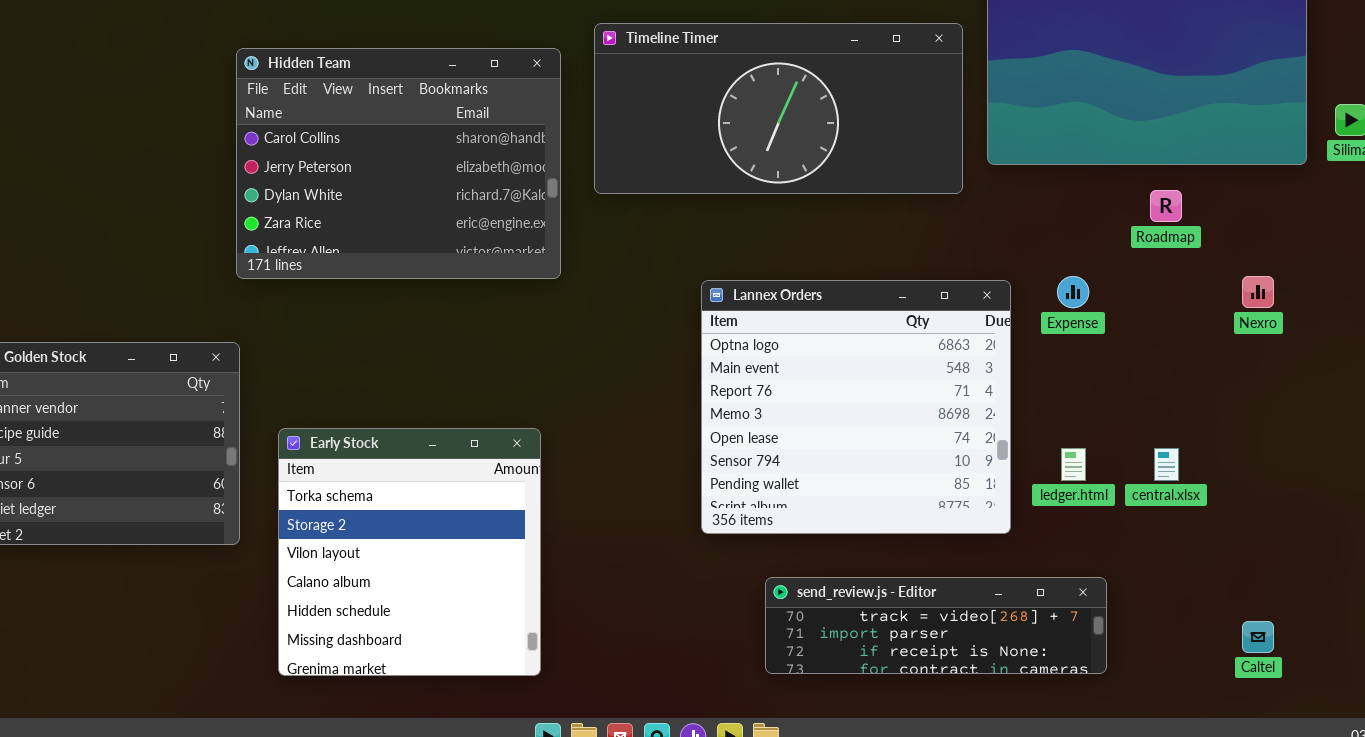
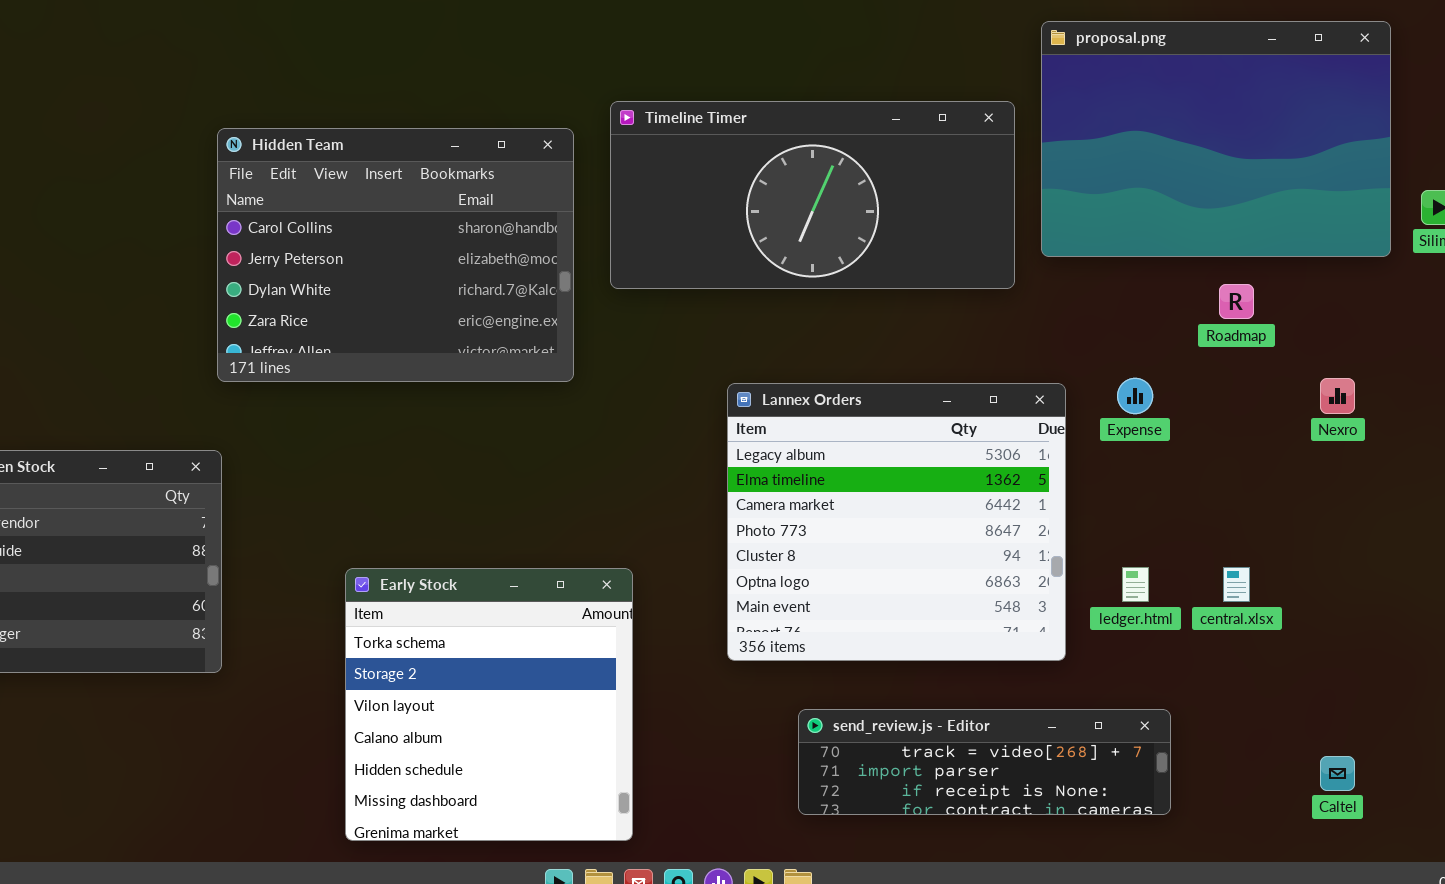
Lannex Orders: [701,280,1011,534] -> [727,383,1066,661], scrolled up 5 rows
Early Stock: [278,428,541,676] -> [345,568,633,841], moved

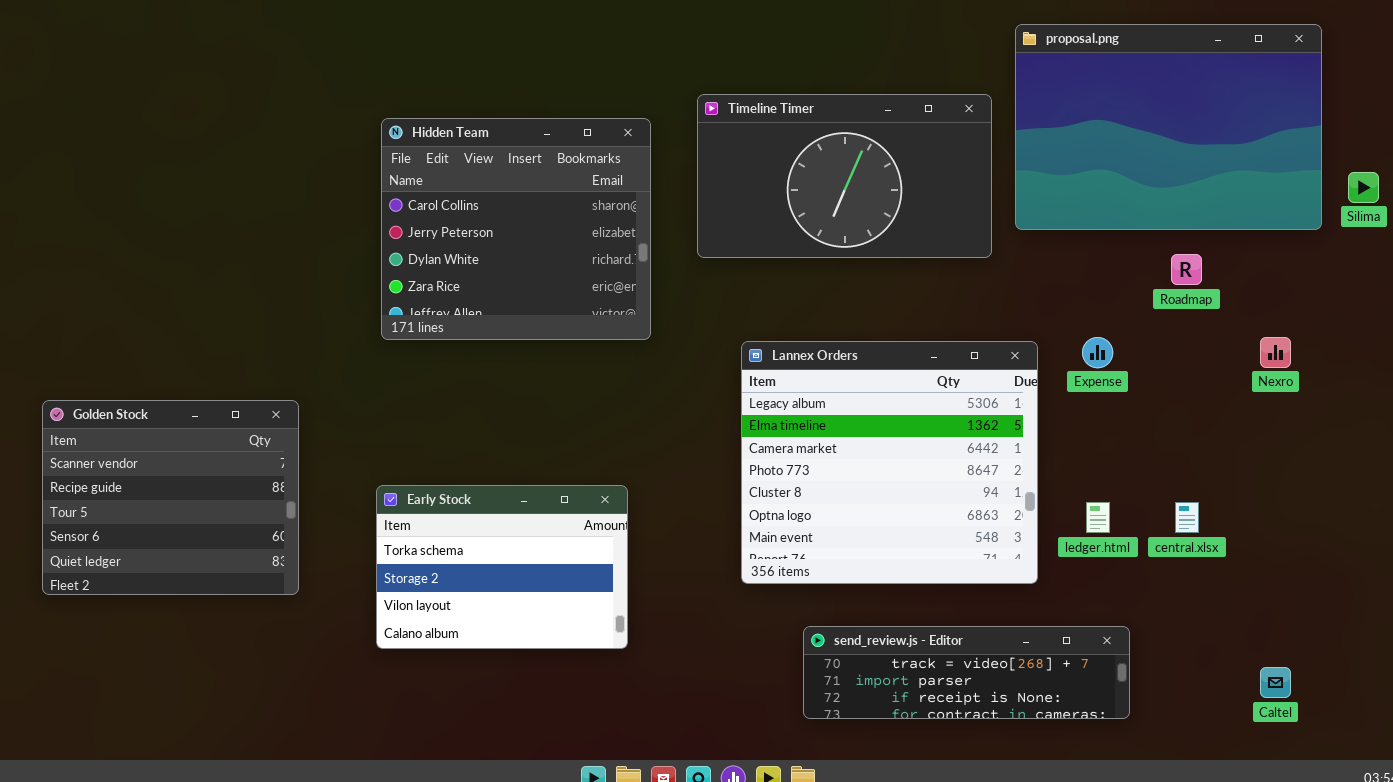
Timeline Timer: [610,101,1015,289] -> [697,94,992,258], resized
Hidden Team: [217,128,574,382] -> [381,118,651,340], moved, resized
Early Stock: [345,568,633,841] -> [376,485,628,649], moved, resized

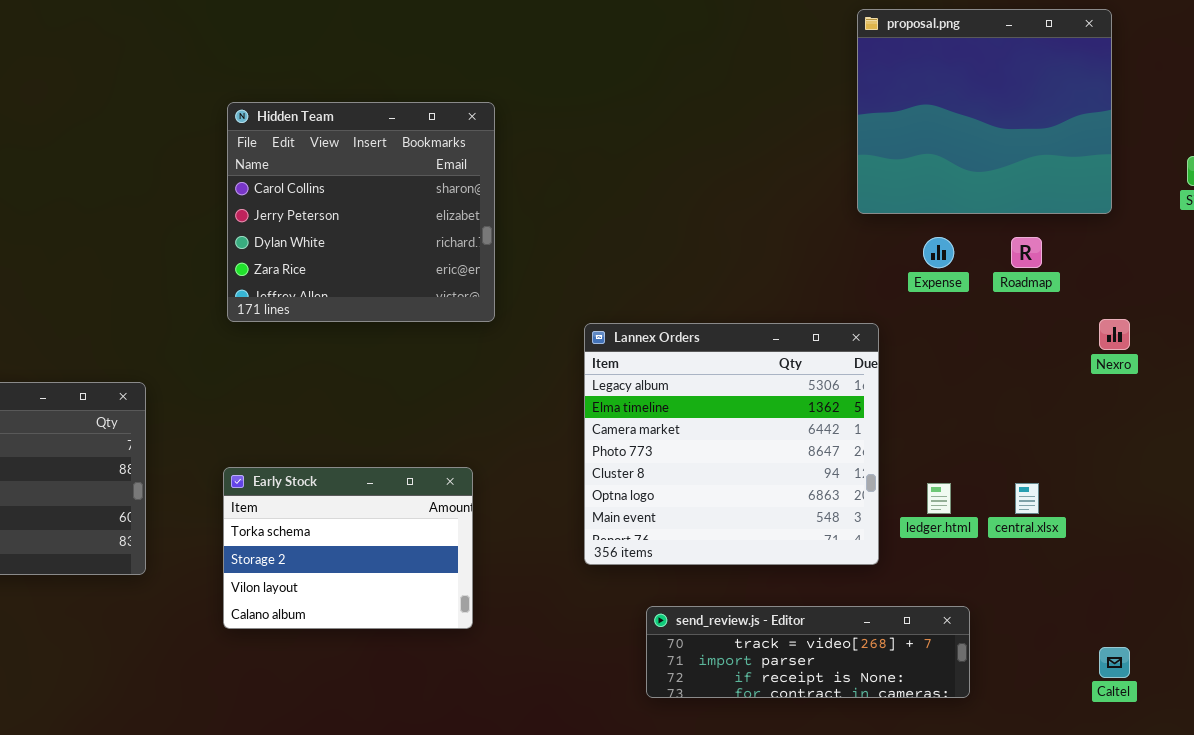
proposal.png: [1015,24,1322,230] -> [857,9,1112,214], resized
Timeline Timer: [697,94,992,258] -> none, closed
Expense: [1082,337,1113,368] -> [923,237,954,268], moved

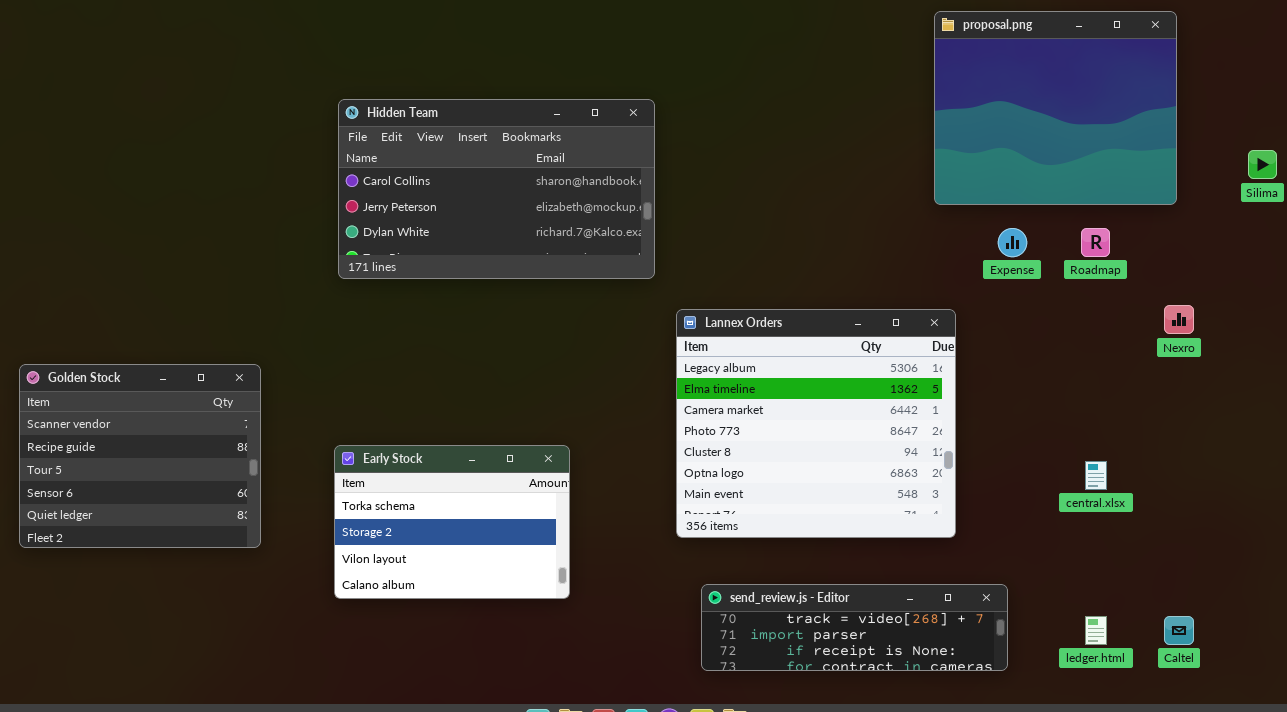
Hidden Team: [227,102,495,322] -> [338,99,655,279], resized
ledger.html: [927,483,951,514] -> [1085,616,1107,645], moved
send_review.js - Editor: [646,606,970,698] -> [701,584,1008,671], moved

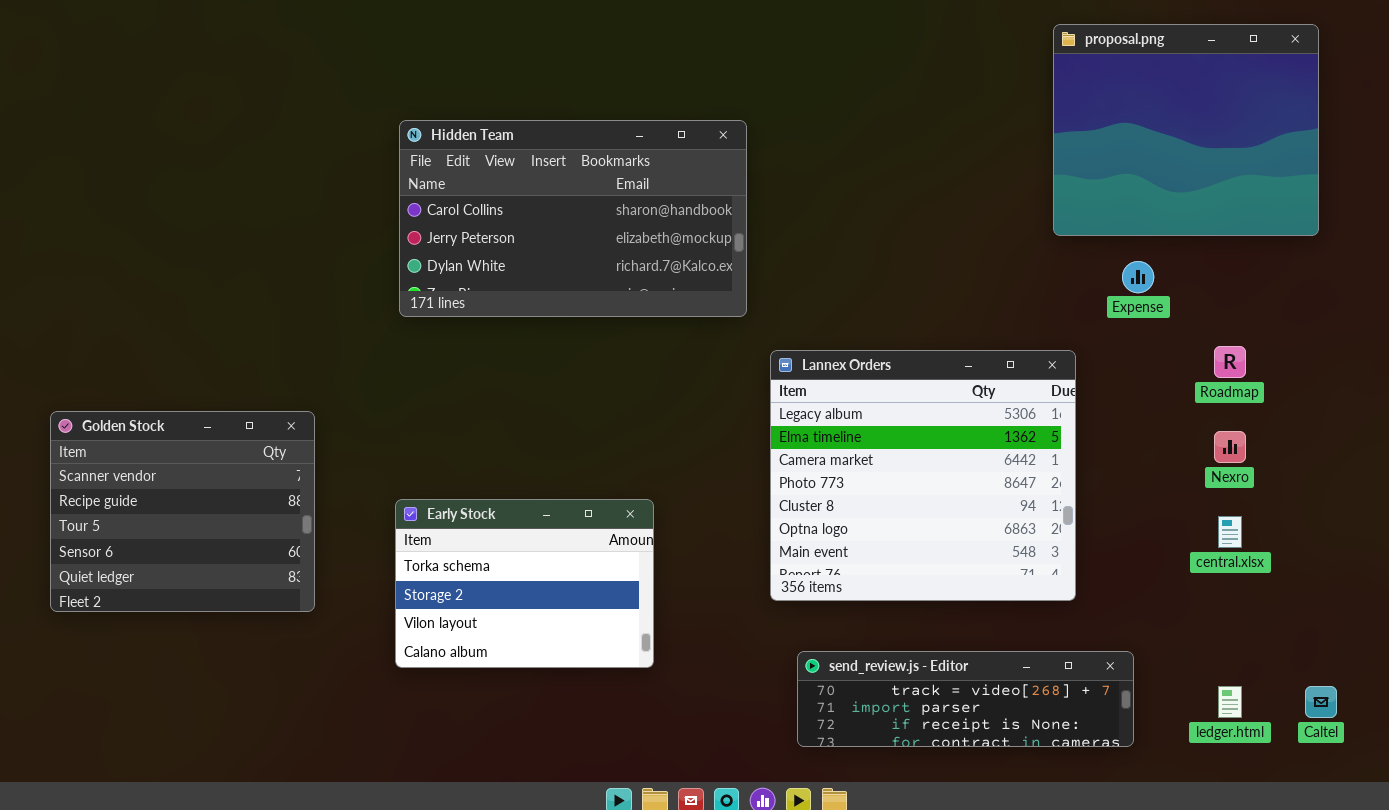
Roadmap: [1081,228,1110,257] -> [1214,346,1246,378], moved
Nexro: [1164,305,1194,334] -> [1214,431,1246,463], moved

